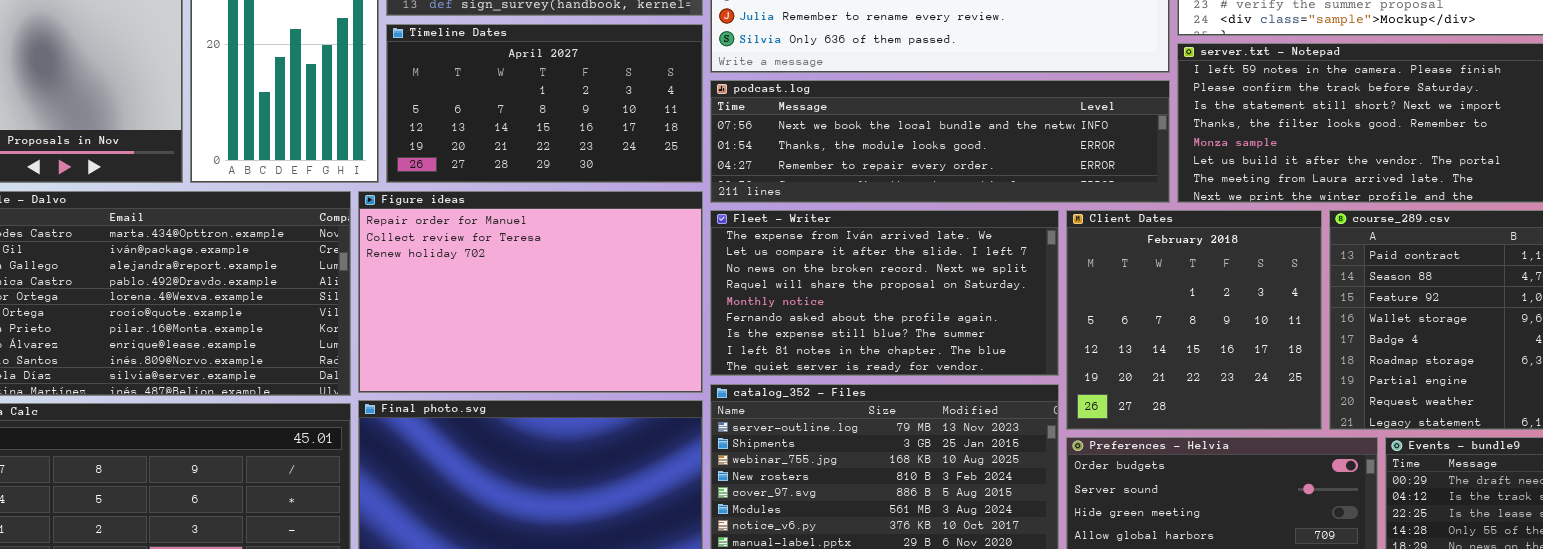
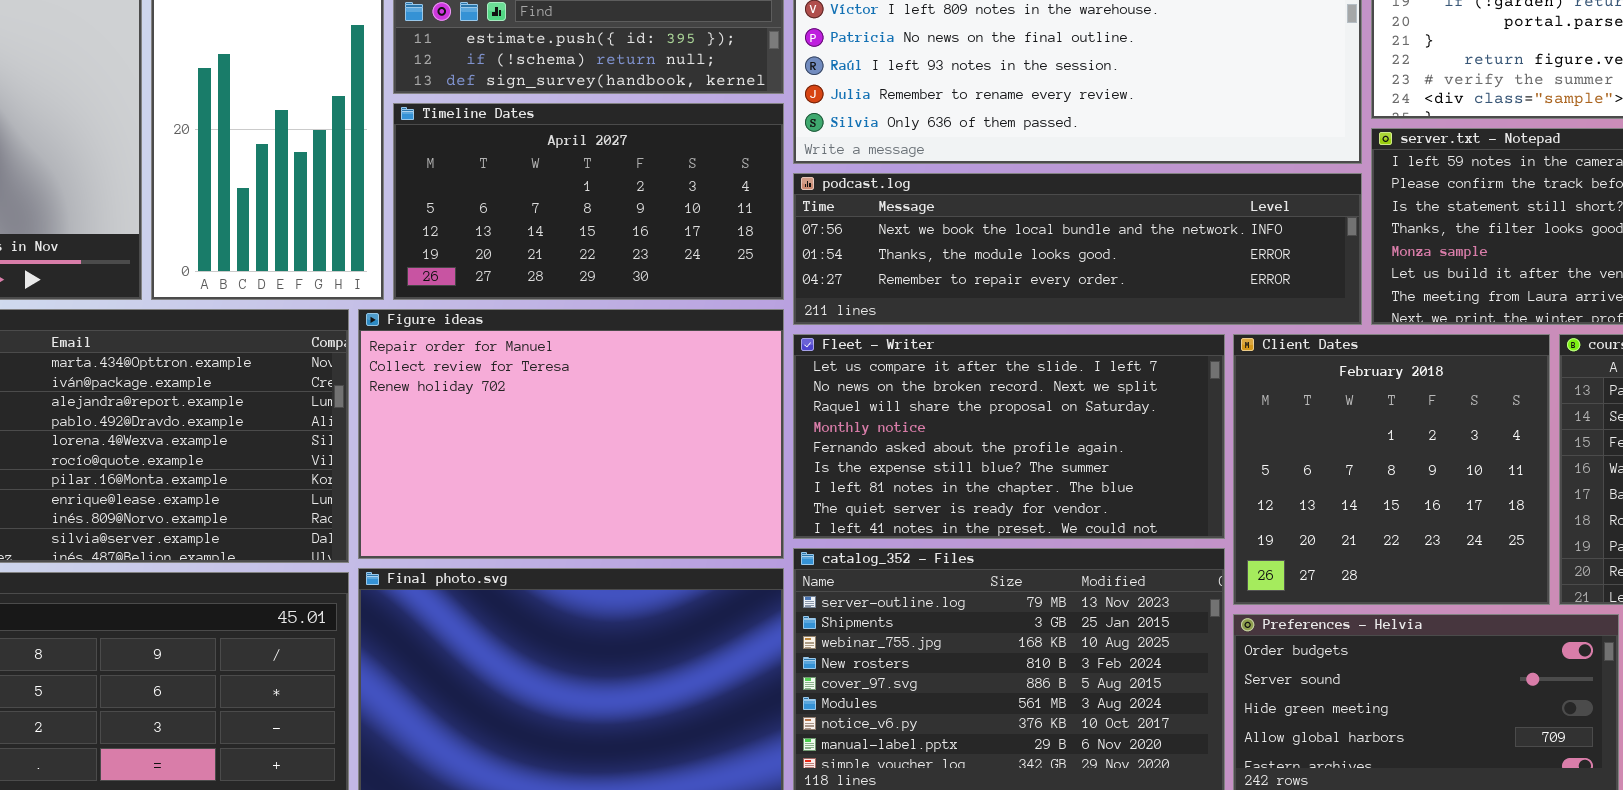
Fleet - Writer: [710,210,1059,376] -> [793,334,1225,539], scrolled down 1 row

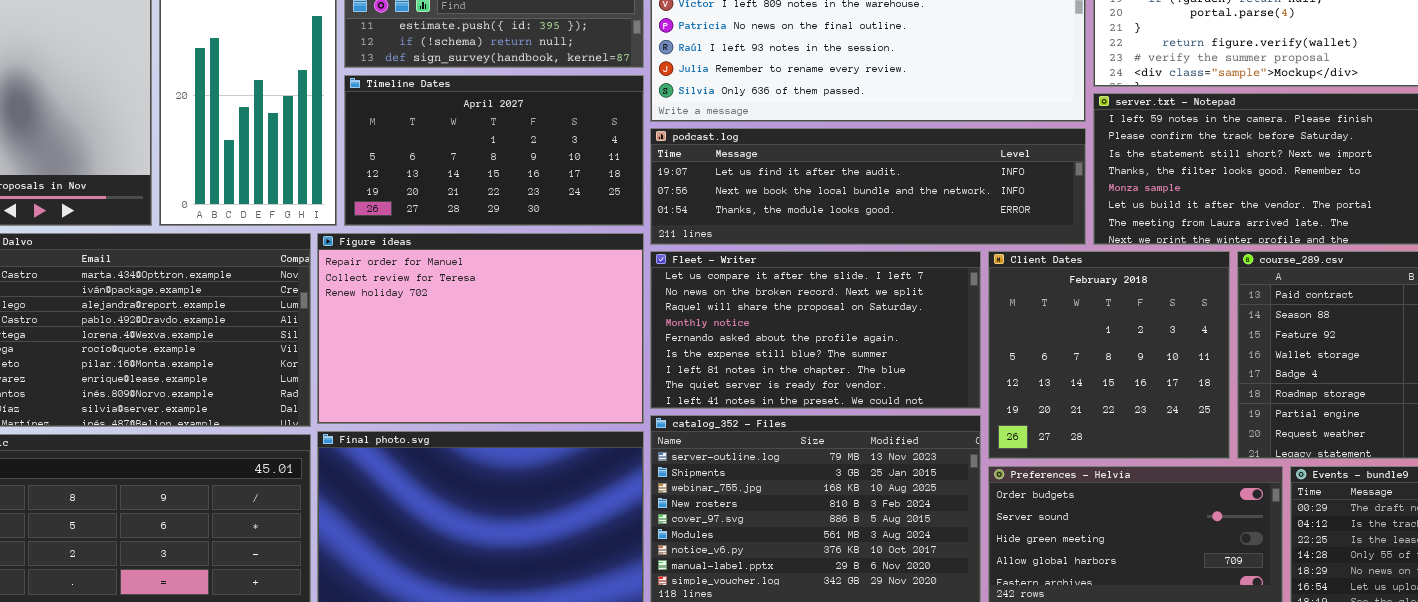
podcast.log: [793,173,1362,325] -> [650,128,1086,245], scrolled up 1 row

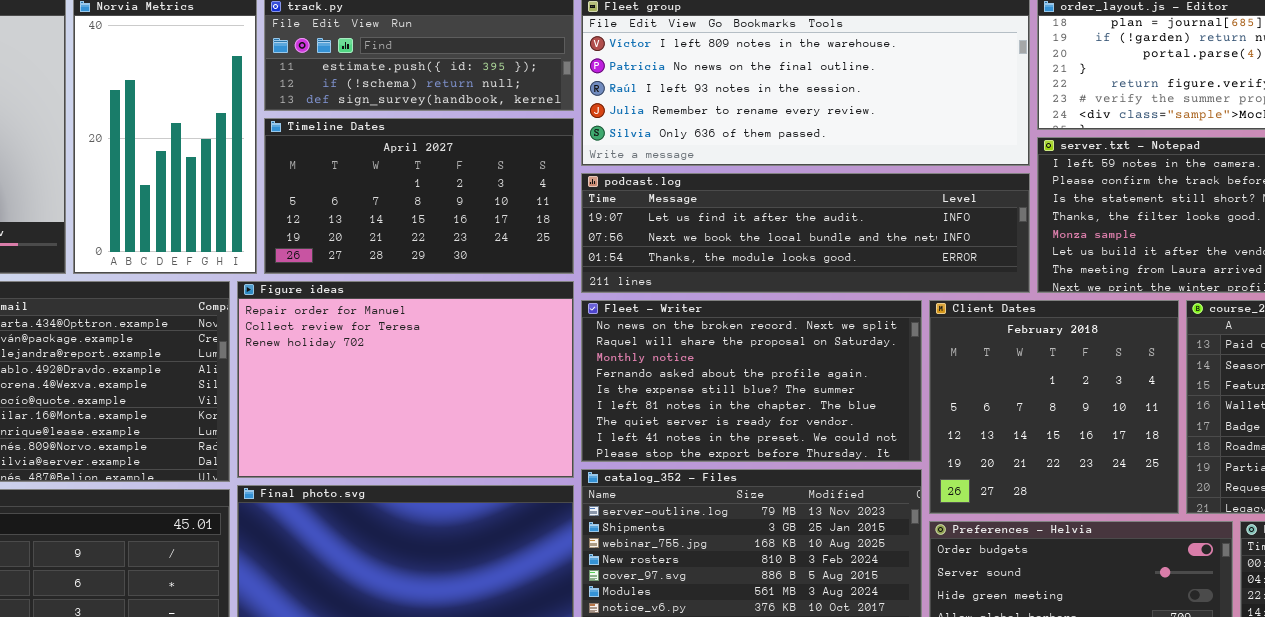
Fleet - Writer: [650,251,981,409] -> [581,300,922,462], scrolled down 1 row

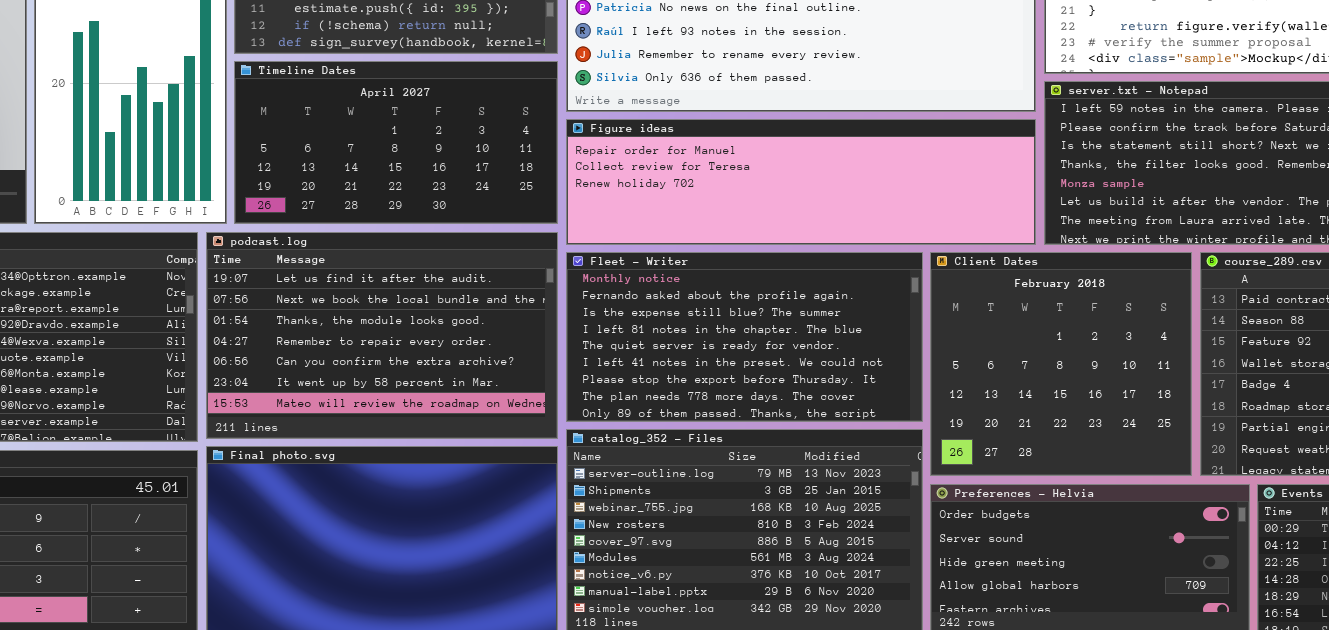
podcast.log: [581,173,1030,293] -> [206,232,558,439], moved, resized
Figure ideas: [237,281,574,478] -> [566,119,1036,245], moved, resized
Fleet - Writer: [581,300,922,462] -> [566,252,923,422], scrolled down 2 rows

